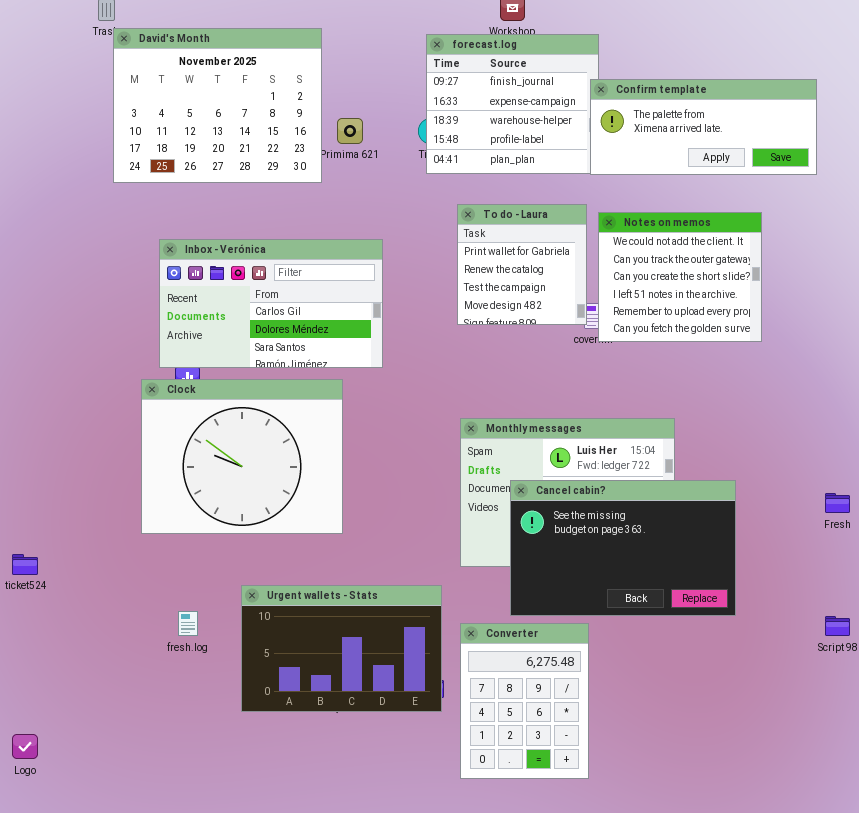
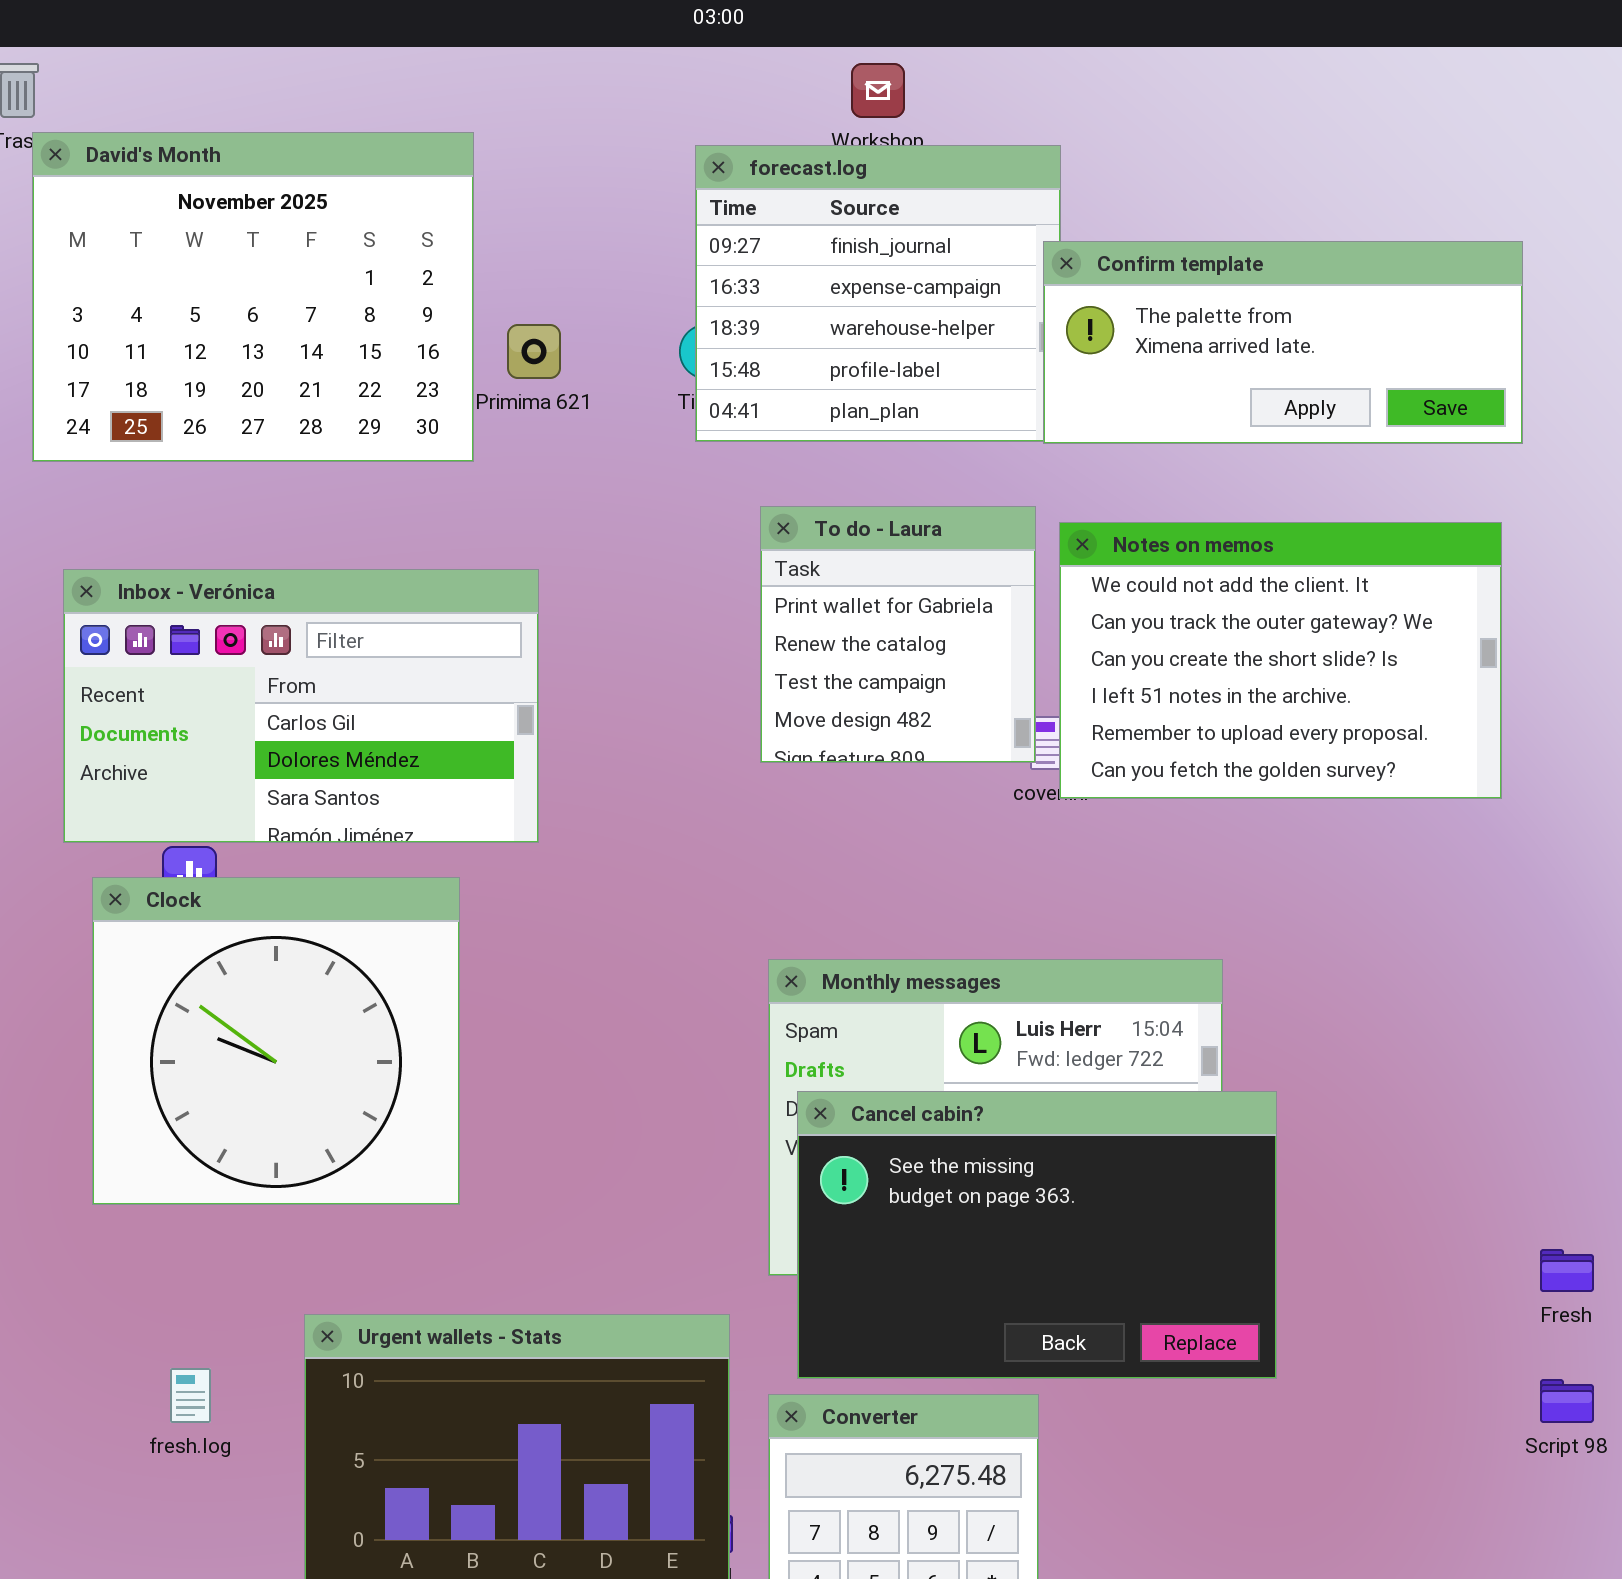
Notes on memos: [598,212,762,342] -> [1059,522,1502,799], resized
Inbox - Verónica: [159,239,383,368] -> [63,569,539,843], moved
Clock: [141,379,343,534] -> [92,877,460,1205], resized
Cancel cabin?: [510,480,736,616] -> [797,1091,1277,1379], moved
Fresh: [825,493,850,513] -> [1540,1249,1594,1292], moved

